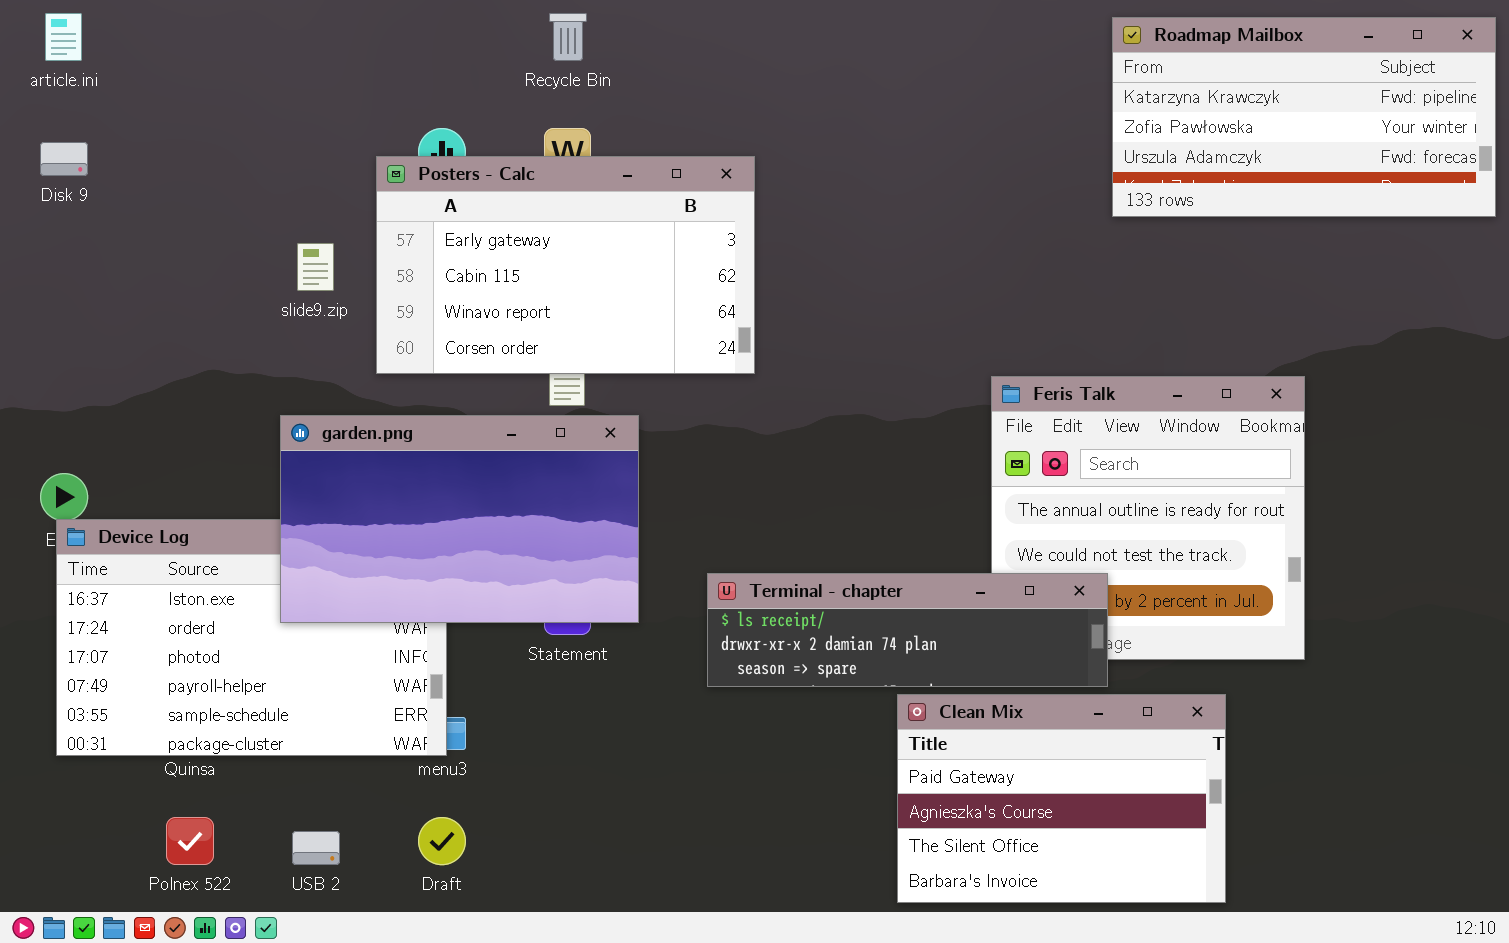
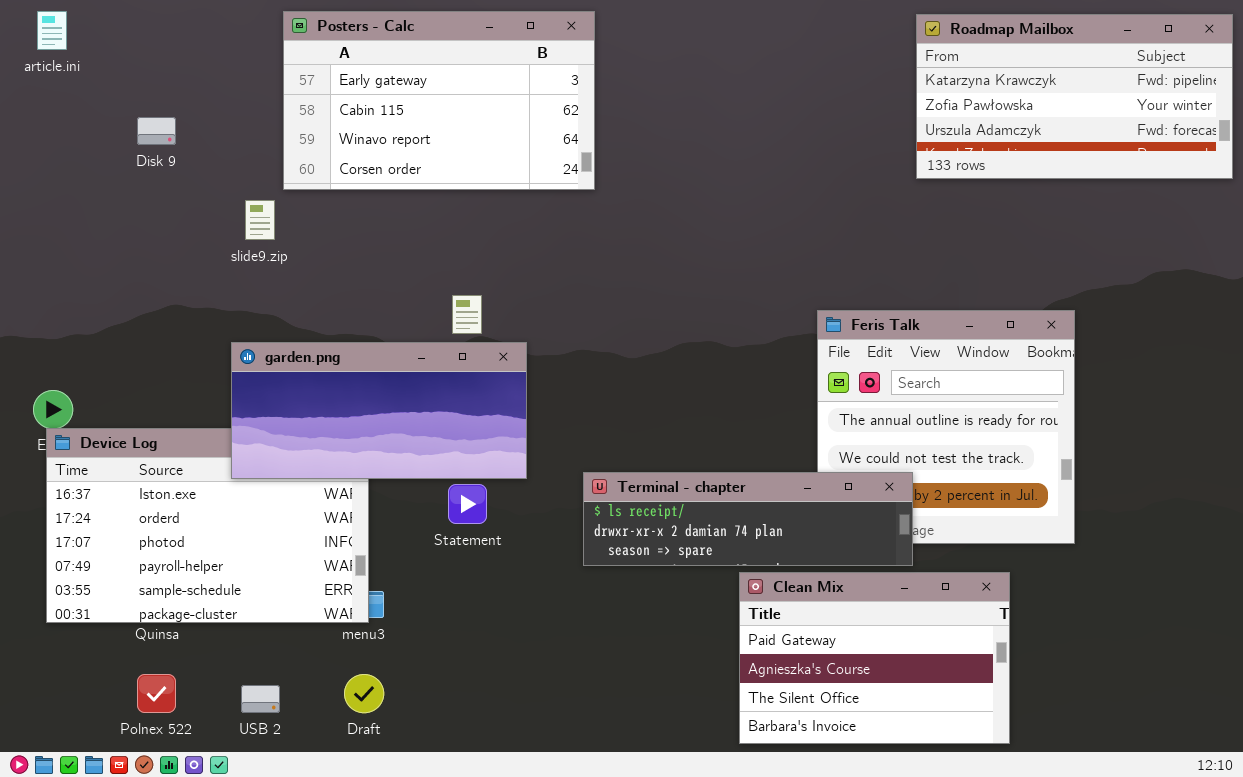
Disk 9: [40,142,88,176] -> [137,117,176,145], moved
Posters - Calc: [376,156,755,374] -> [283,11,595,190], moved
garden.png: [280,415,639,623] -> [231,342,527,479], resized

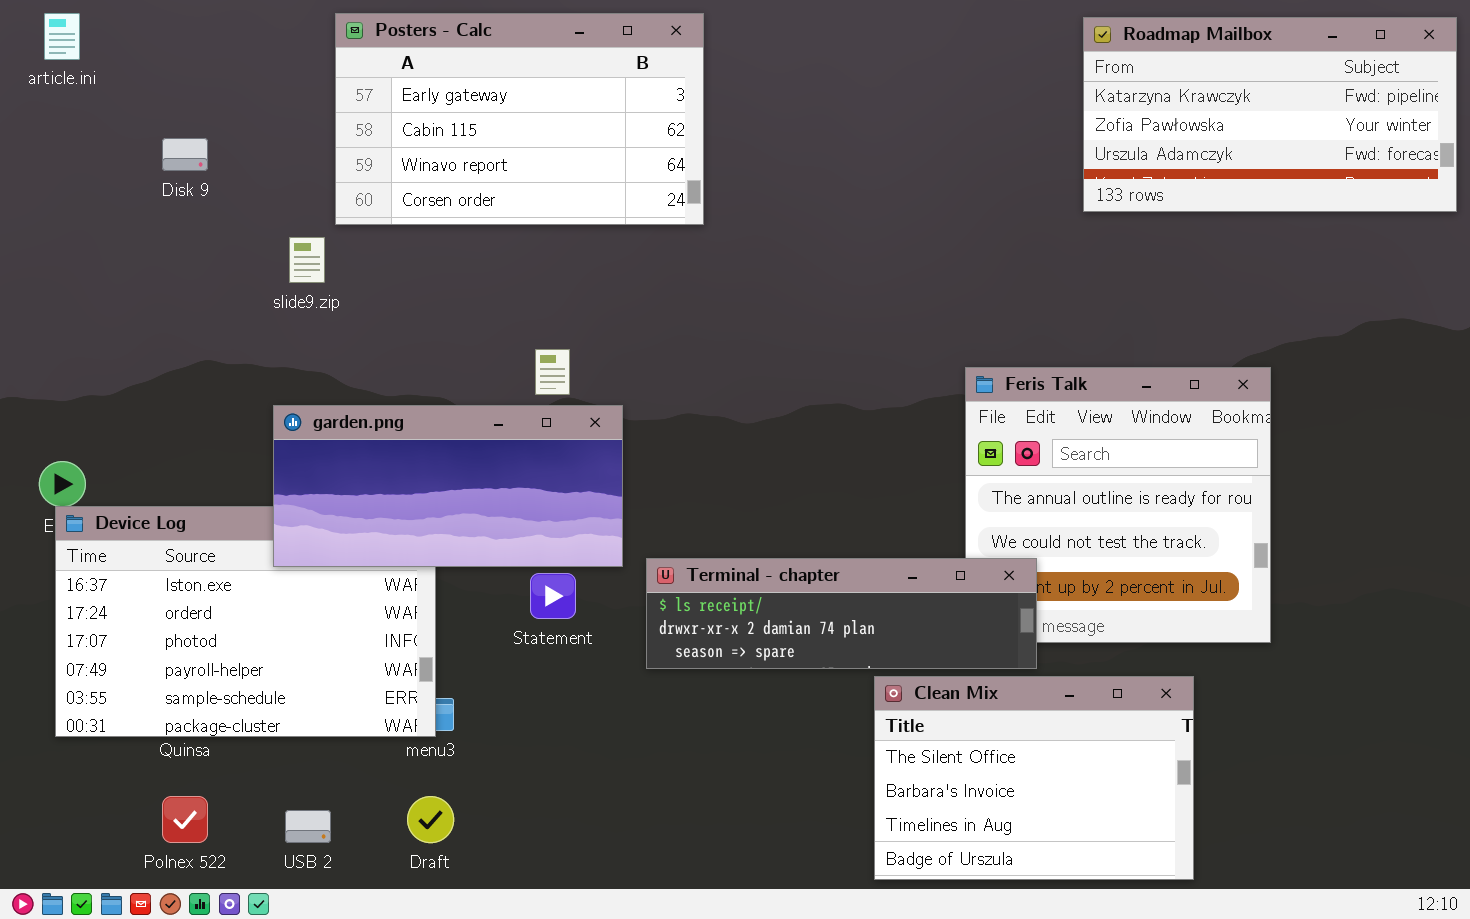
Terminal - chapter: [583,472,913,566] -> [646,558,1037,669], moved
Clean Mix: [739,572,1010,744] -> [874,676,1194,880], scrolled down 2 rows

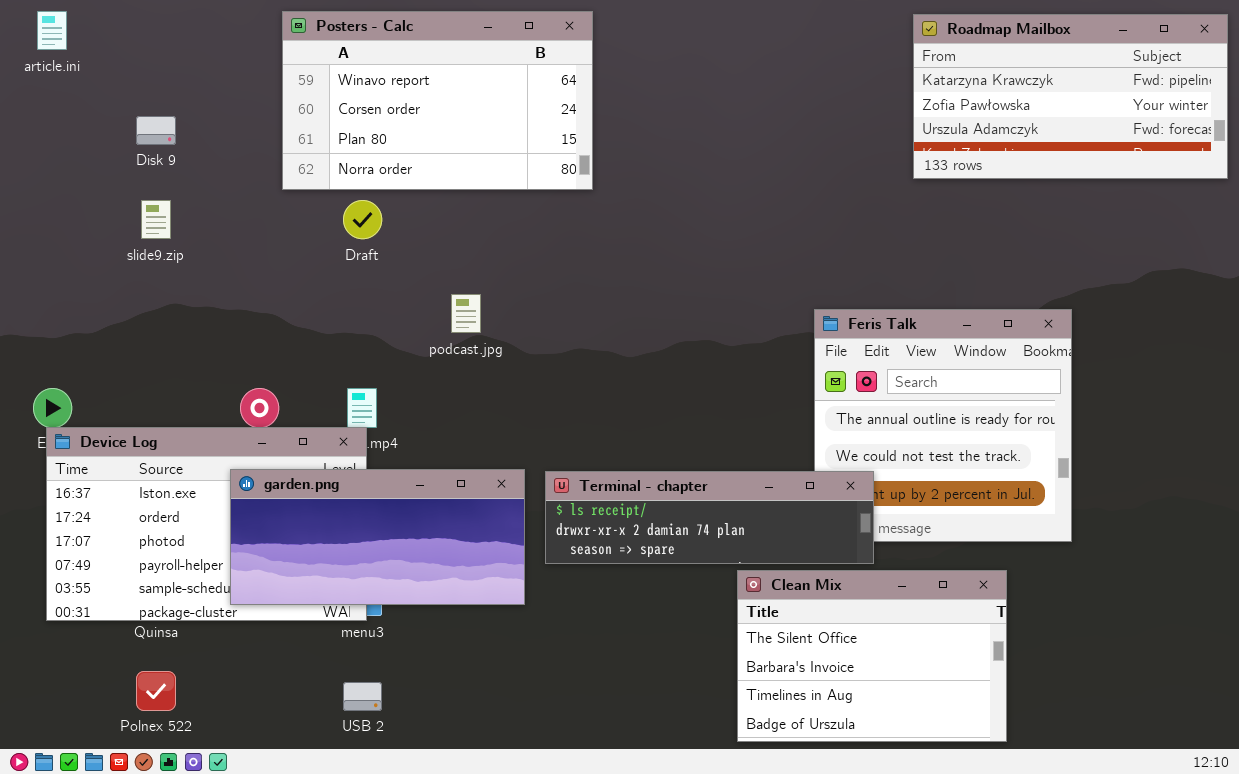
Posters - Calc: [335,13,704,225] -> [282,11,593,190], scrolled down 2 rows
slide9.zip: [289,237,325,283] -> [141,200,171,239], moved
garden.png: [273,405,623,567] -> [230,469,525,605], moved
Draft: [407,796,454,843] -> [343,200,382,239], moved
USB 2: [285,810,331,843] -> [343,682,382,711], moved

